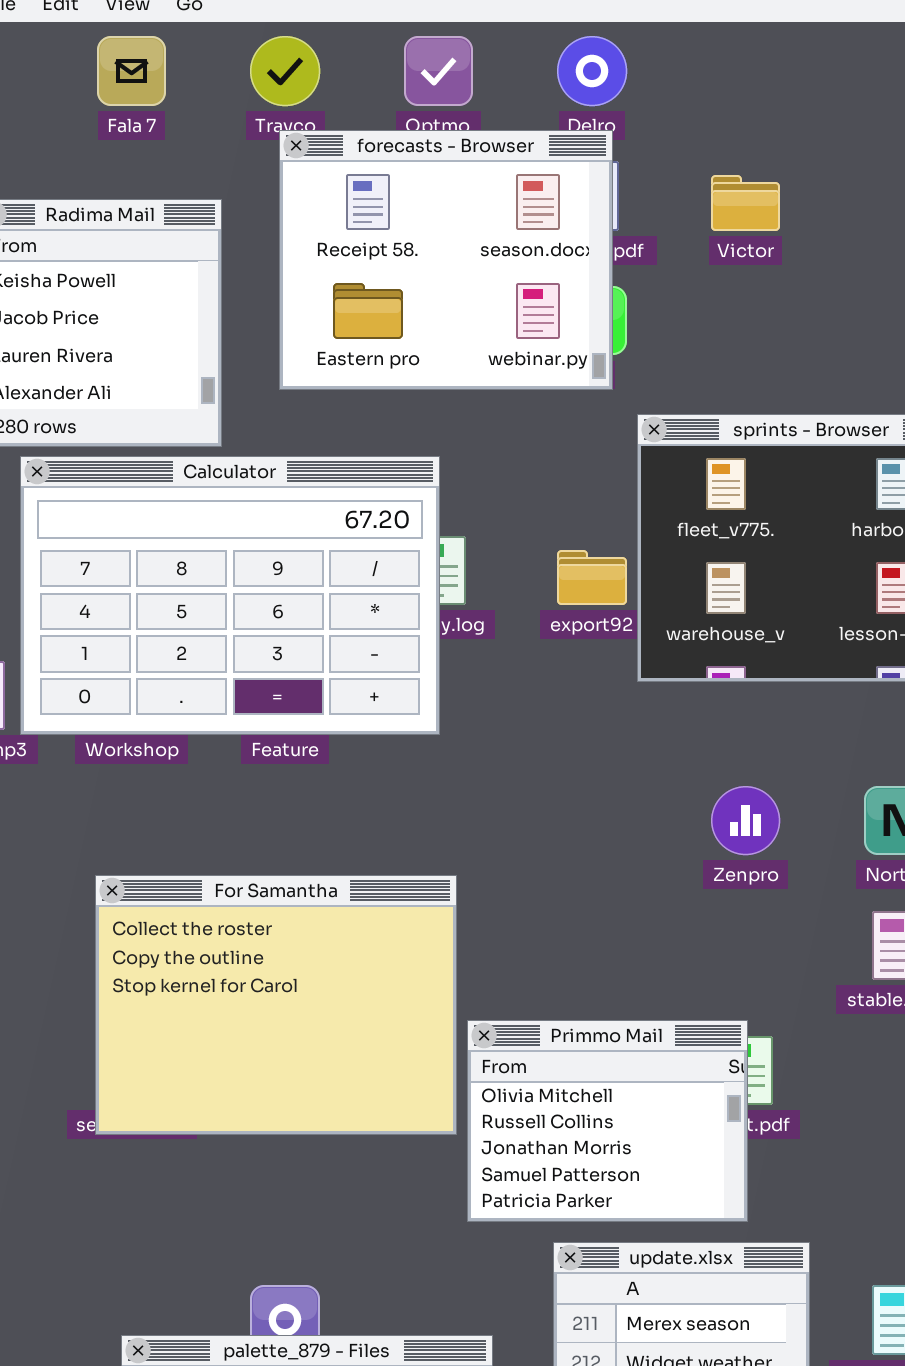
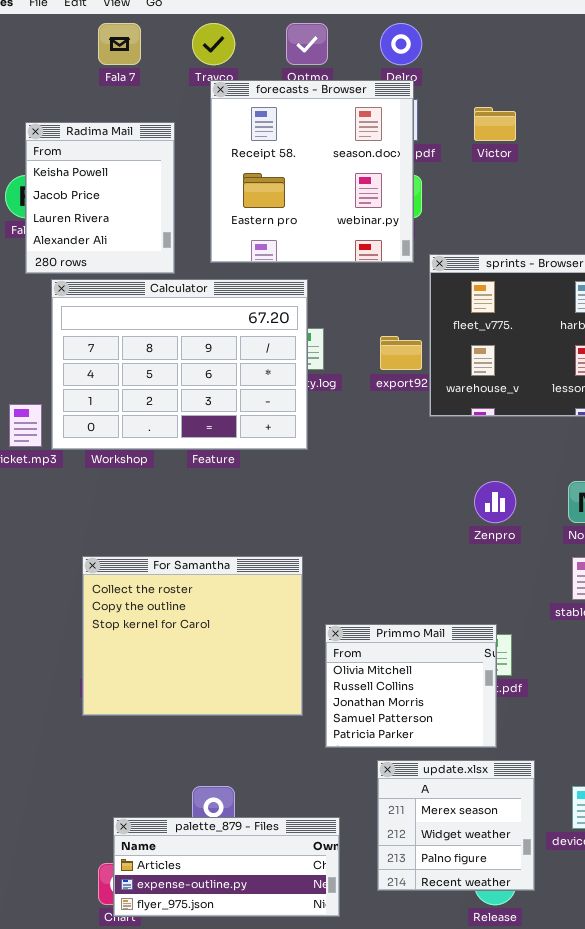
forecasts - Browser: [279,130,613,390] -> [210,80,414,263], resized
For Samantha: [95,875,457,1135] -> [82,556,303,716], moved

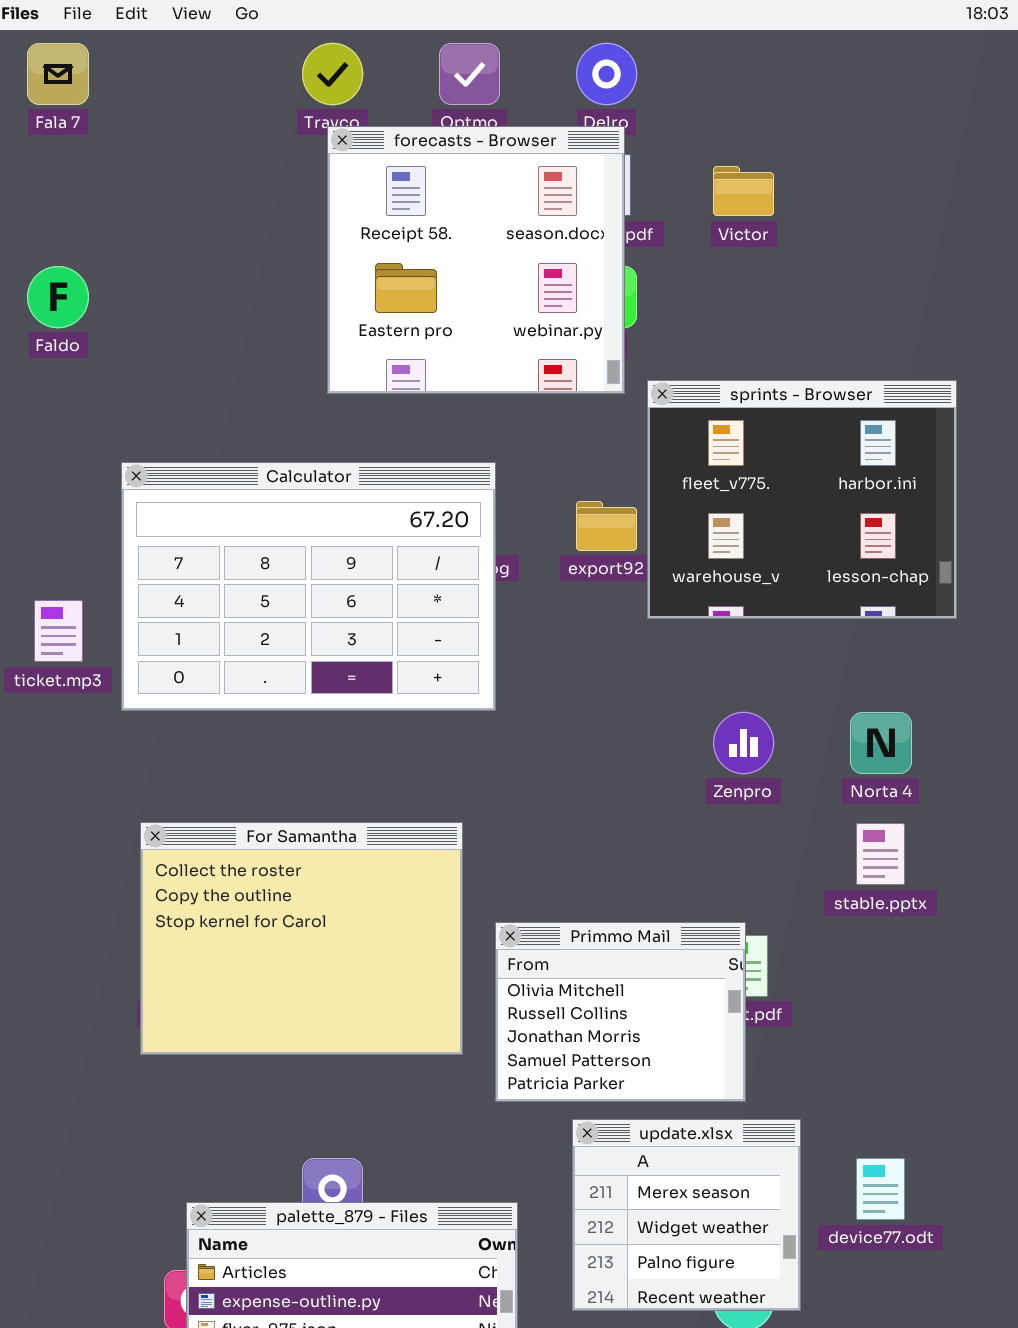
Fala 7: [98,23,141,65] -> [27,43,89,105], moved
Radima Mail: [25,122,175,274] -> none, closed
Calculator: [51,279,308,450] -> [121,462,496,711], moved

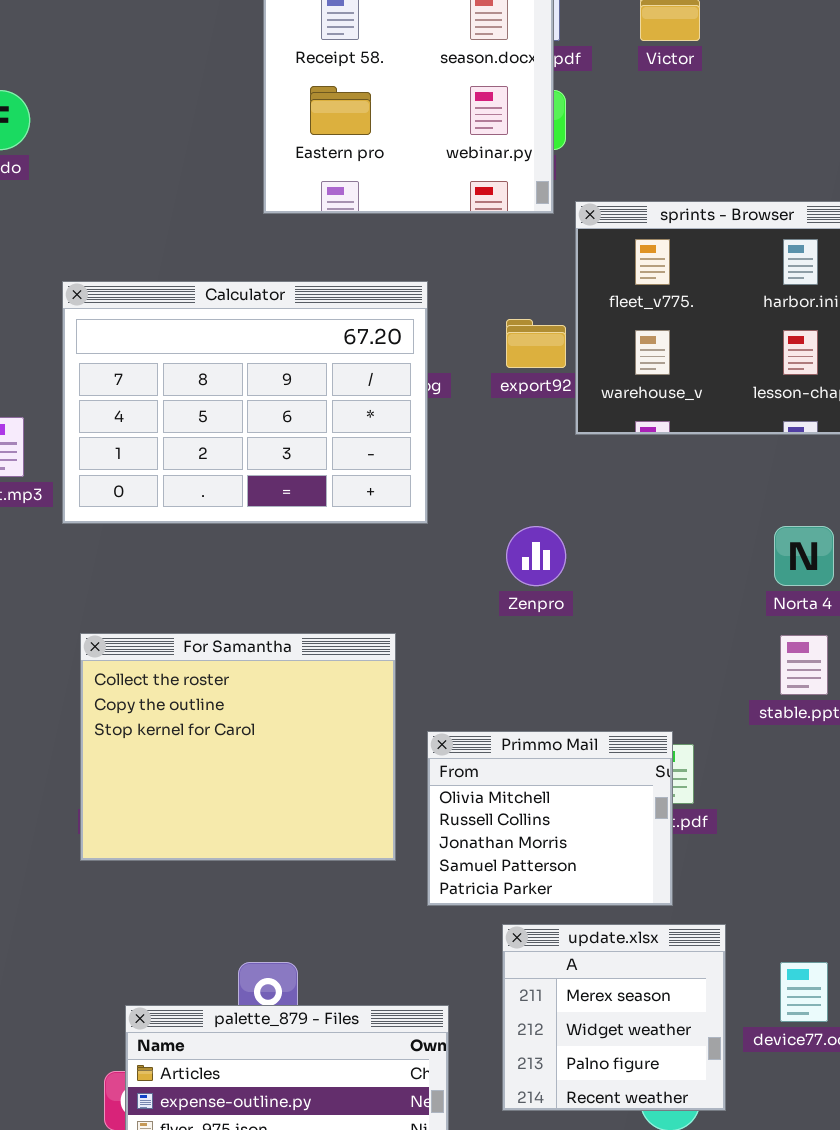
Zenpro: [713,712,774,774] -> [506,526,566,586], moved

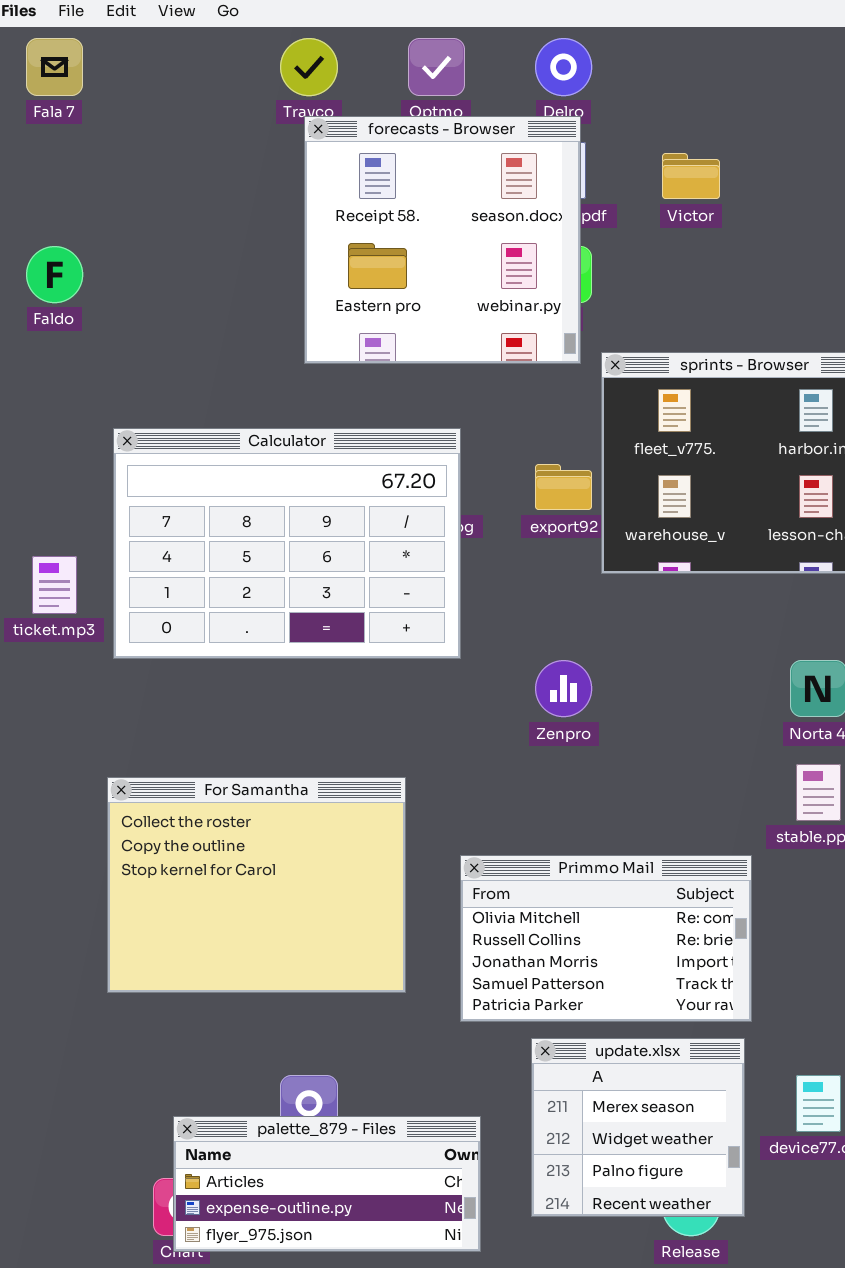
For Samantha: [80,633,396,861] -> [107,777,406,993], moved
Primmo Mail: [427,731,673,906] -> [460,855,752,1022], resized

